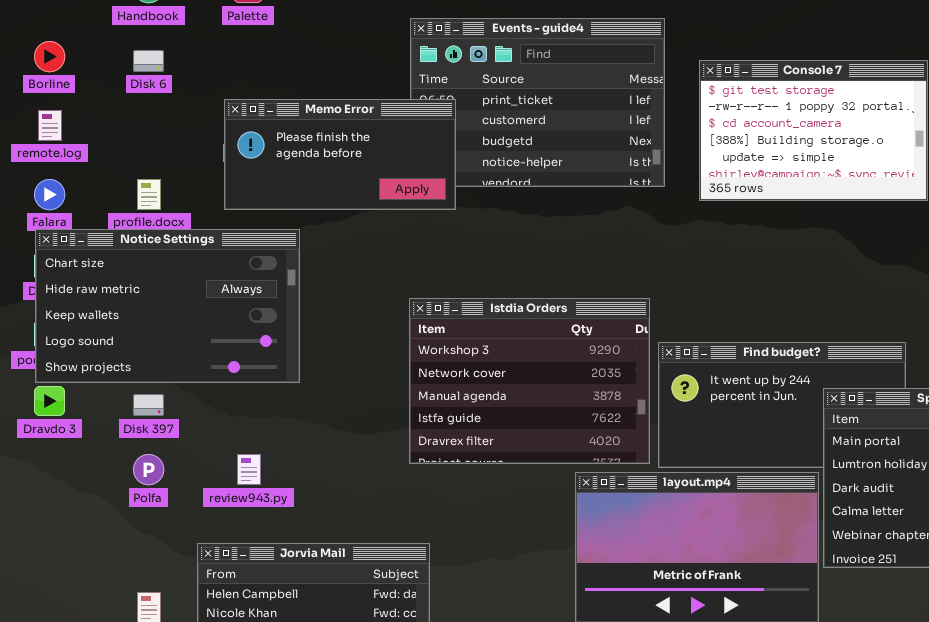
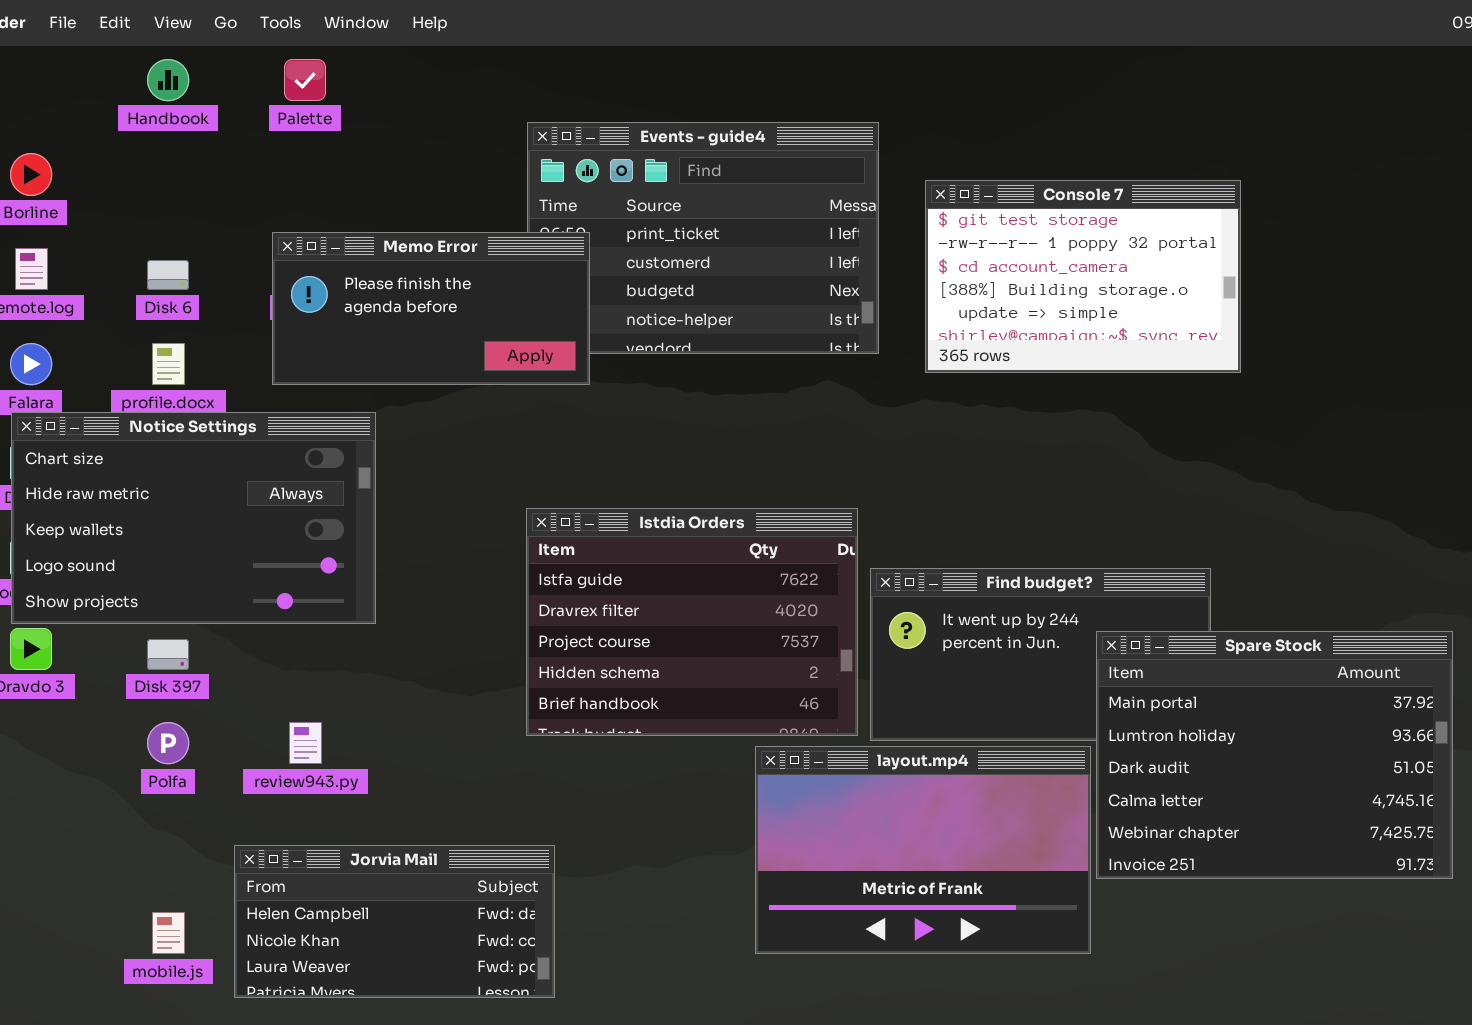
Disk 6: [133,50,164,72] -> [147,260,189,290], moved
Istdia Orders: [409,298,650,464] -> [526,508,858,736], scrolled down 3 rows

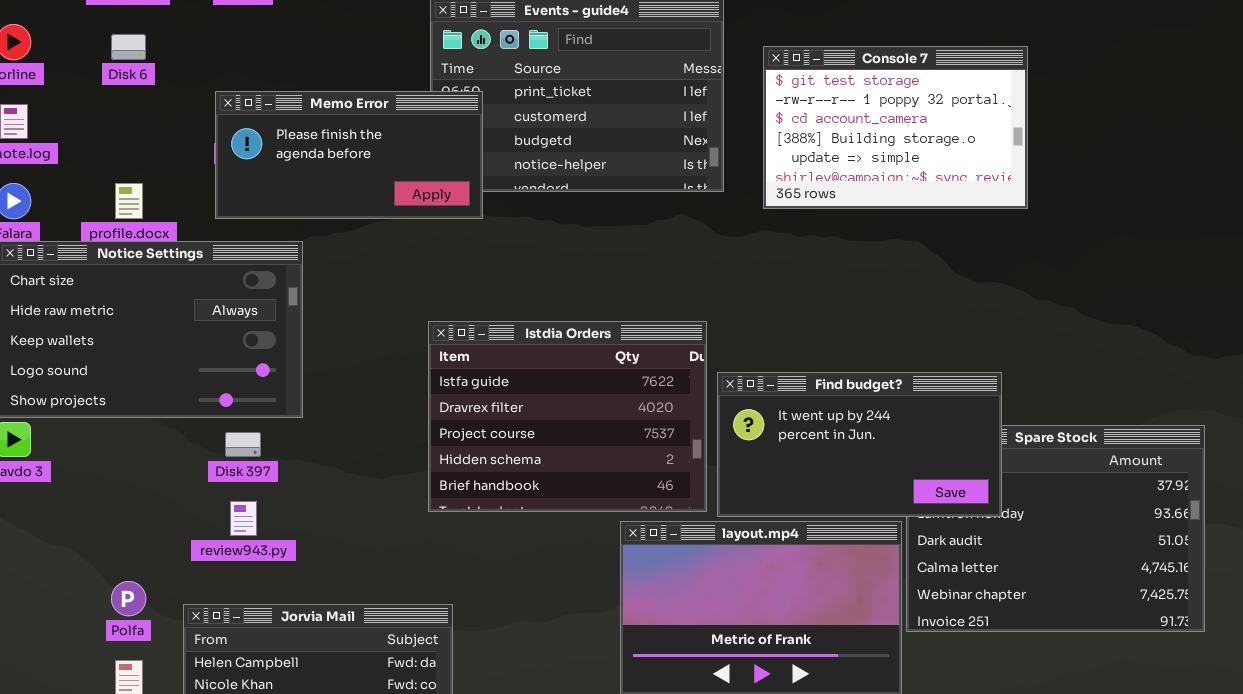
Disk 6: [147,260,189,290] -> [111,34,146,60], moved
Find budget?: [870,568,1211,741] -> [717,372,1002,517], raised
Disk 397: [147,639,189,670] -> [225,432,261,457], moved
Polfa: [147,722,189,764] -> [111,581,146,616], moved

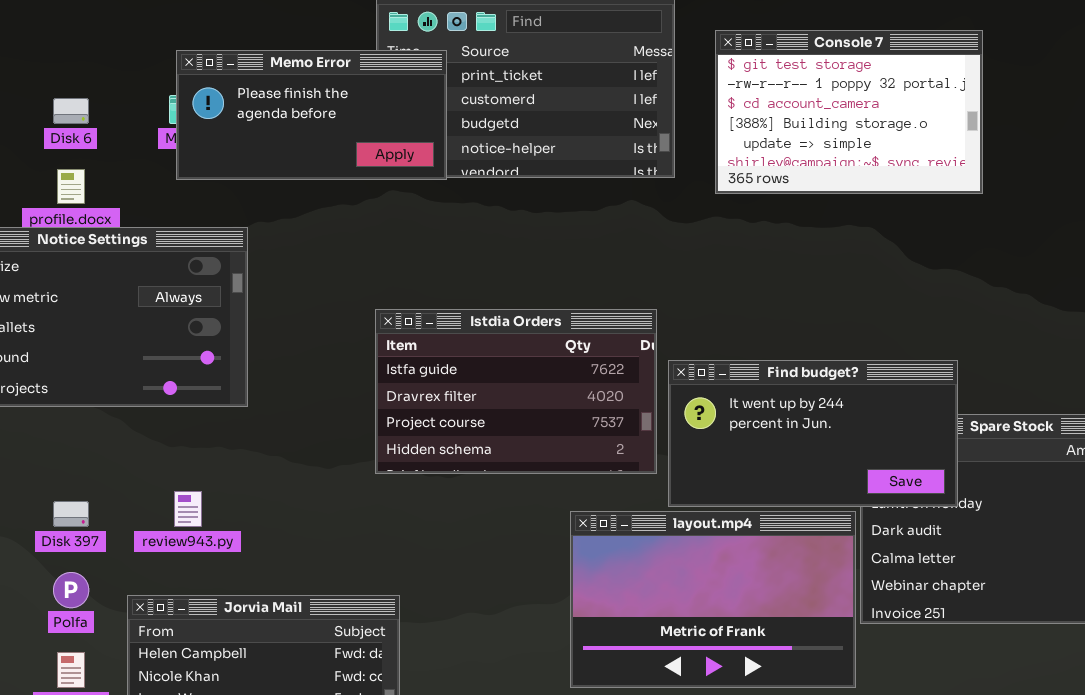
Disk 6: [111,34,146,60] -> [53,98,89,124], moved
Memo Error: [215,91,483,219] -> [176,50,447,180], moved
Istdia Orders: [428,321,707,512] -> [375,309,657,474], resized
Disk 397: [225,432,261,457] -> [53,501,89,527], moved

